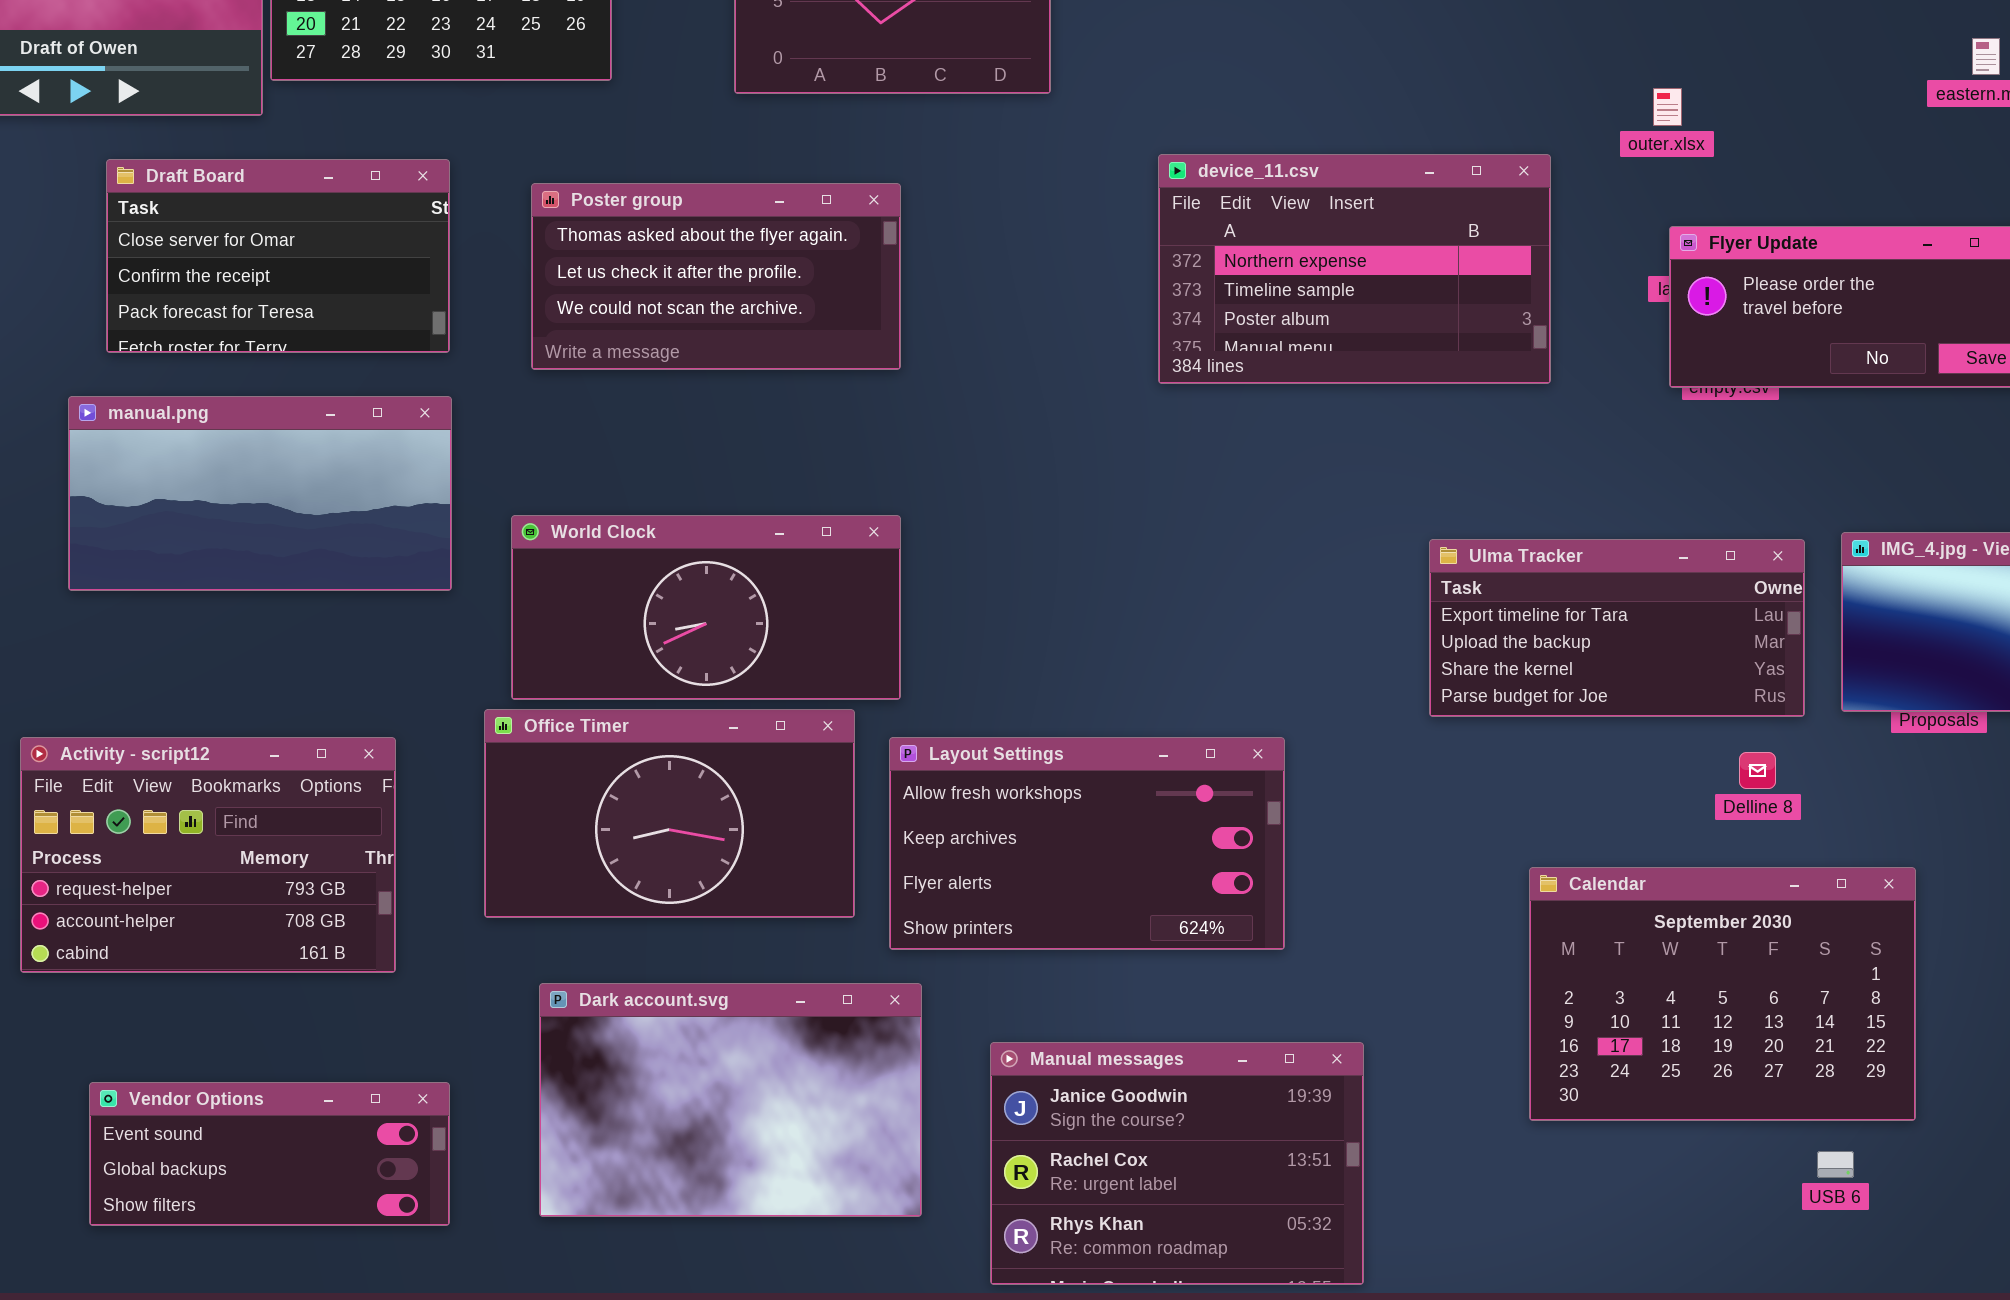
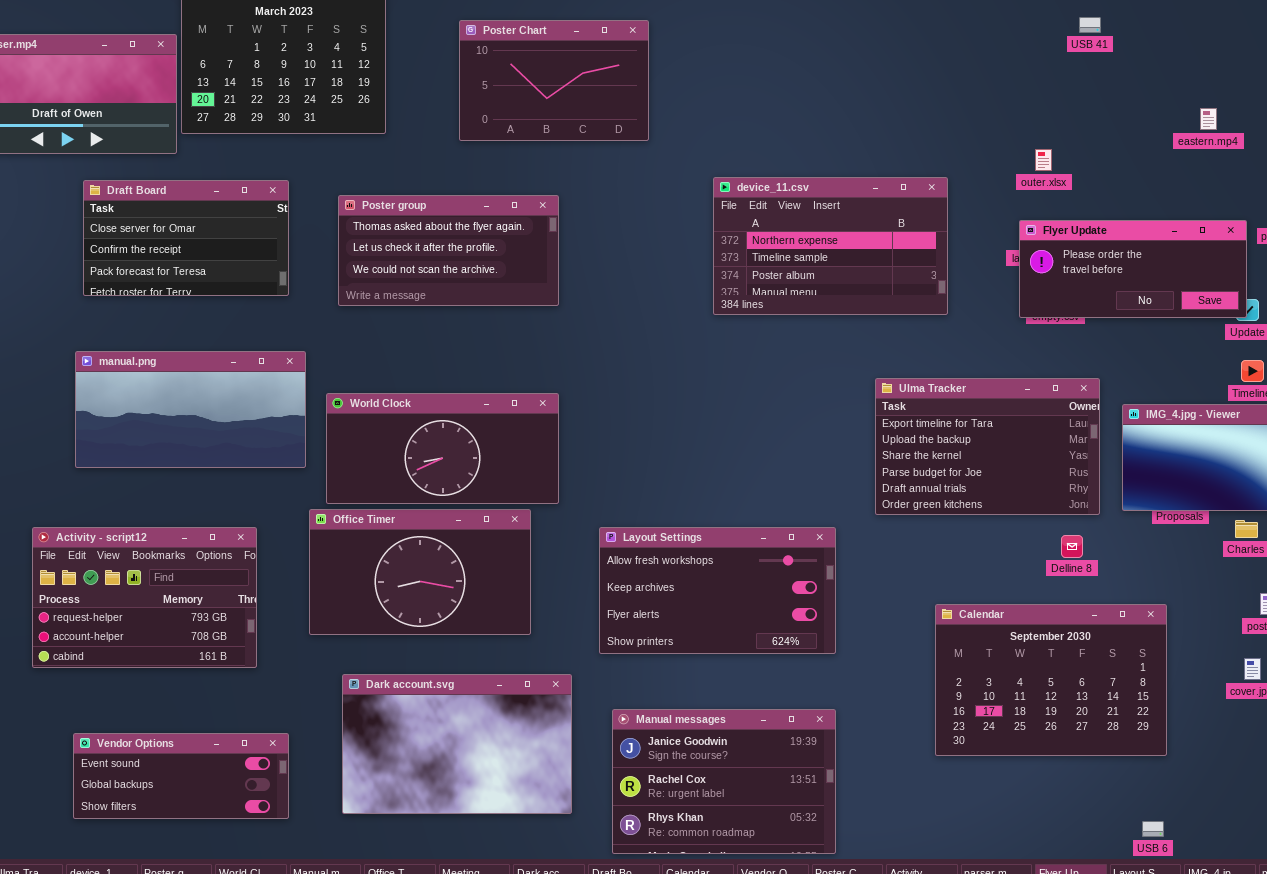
outer.xlsx: [1653,88,1682,126] -> [1035,149,1052,171], moved
manual.png: [68,396,452,591] -> [75,351,306,468], moved
Ulma Tracker: [1429,539,1805,717] -> [875,378,1100,515], resized
Layout Settings: [889,737,1285,950] -> [599,527,836,654], moved
USB 6: [1817,1151,1854,1178] -> [1142,821,1164,837], moved

